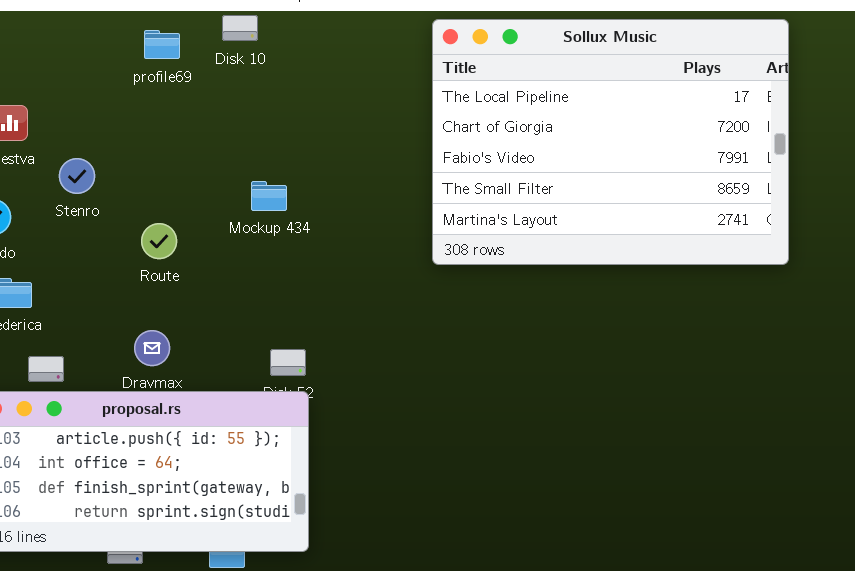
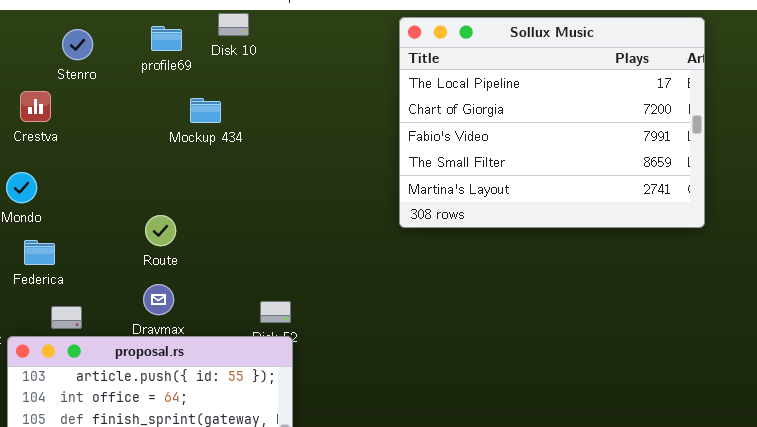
Stenro: [59,158,95,194] -> [62,29,93,60], moved
Mockup 434: [251,181,287,211] -> [190,98,221,123], moved
Route: [141,223,177,259] -> [145,215,176,246], moved

